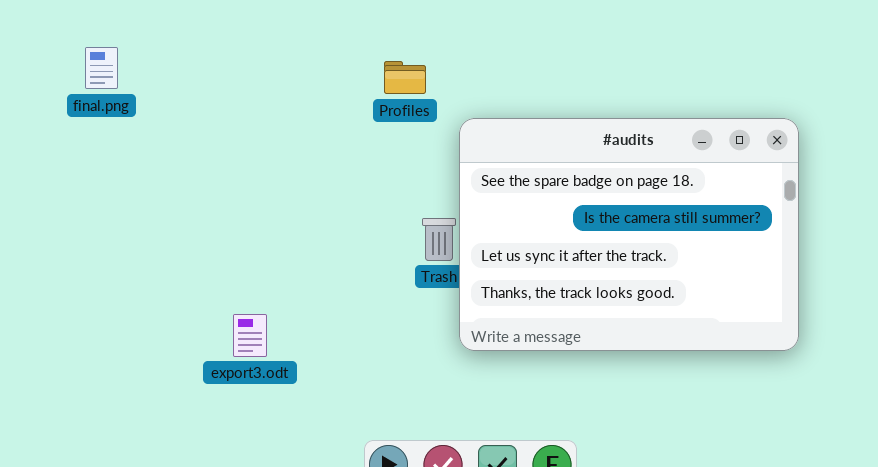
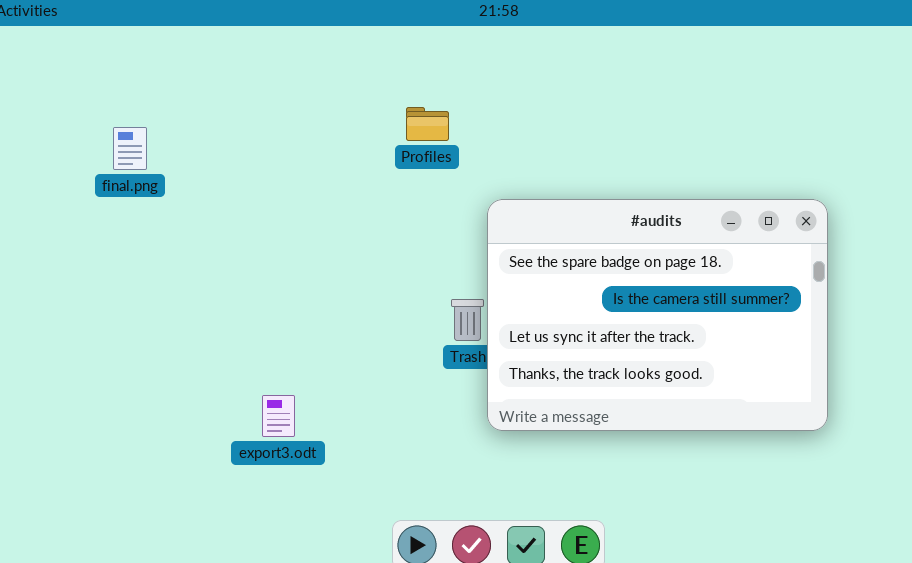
Profiles: [384,61,426,94] -> [406,107,449,141], moved

